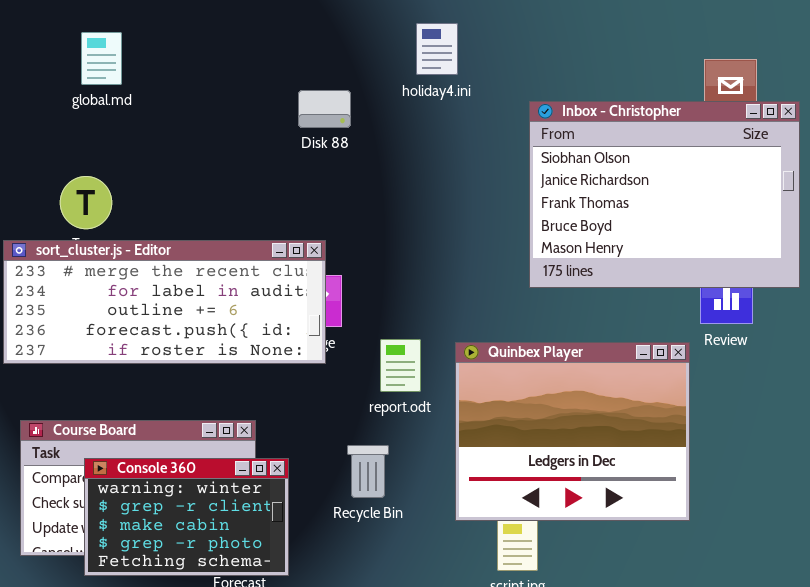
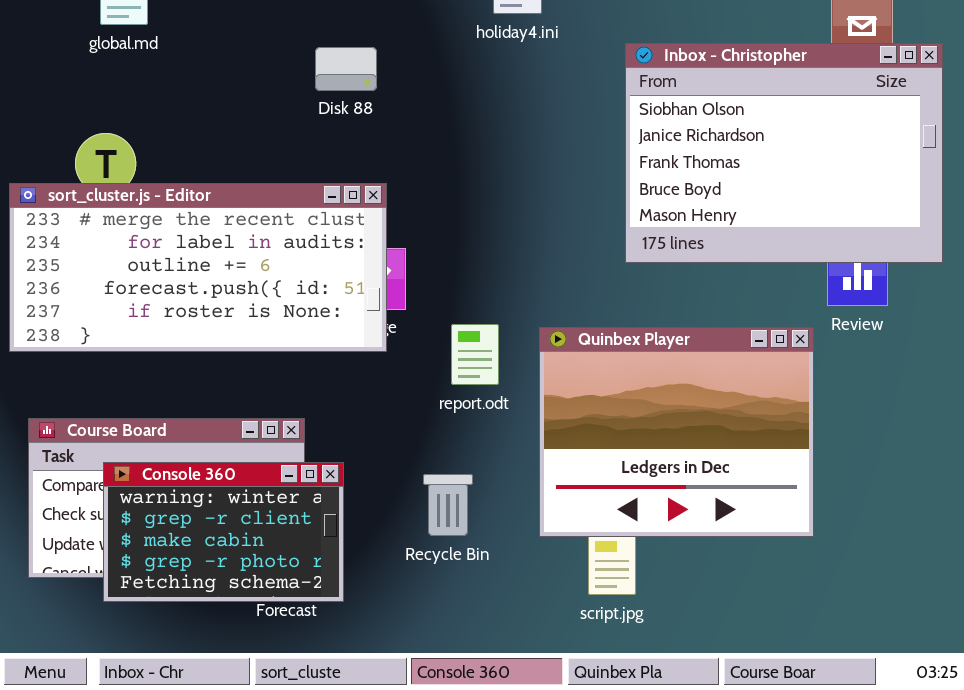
Disk 88: [298,90,351,128] -> [315,47,377,91], moved
sort_cluster.js - Editor: [3,240,326,364] -> [9,183,387,352], resized
Recycle Bin: [347,445,389,498] -> [423,474,473,536], moved

